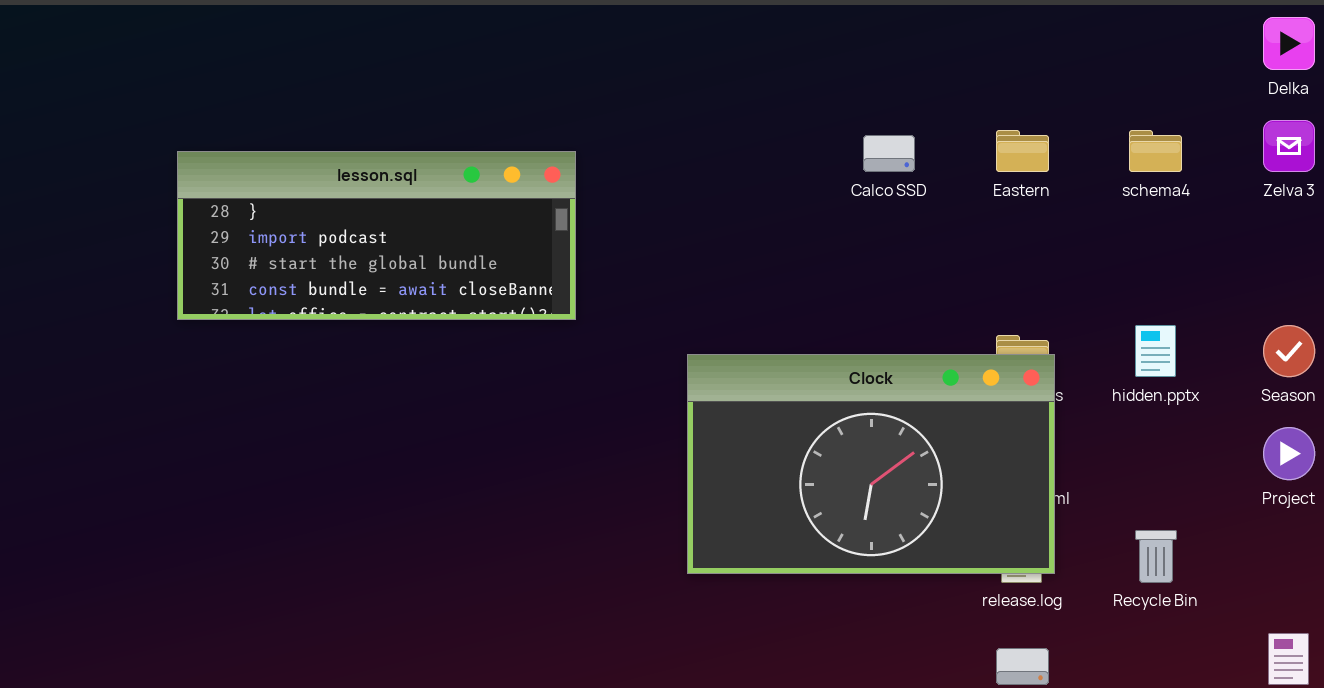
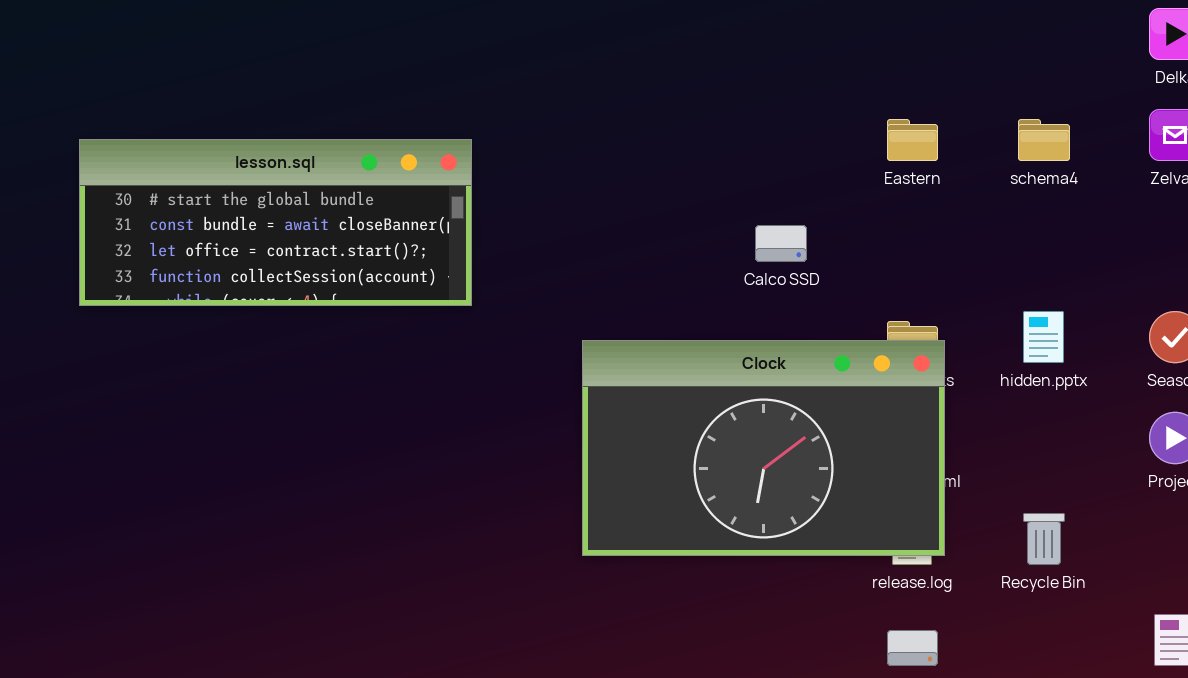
Calco SSD: [863,135,915,172] -> [755,225,807,262], moved
lesson.sql: [177,151,576,320] -> [79,139,472,306], scrolled down 2 rows

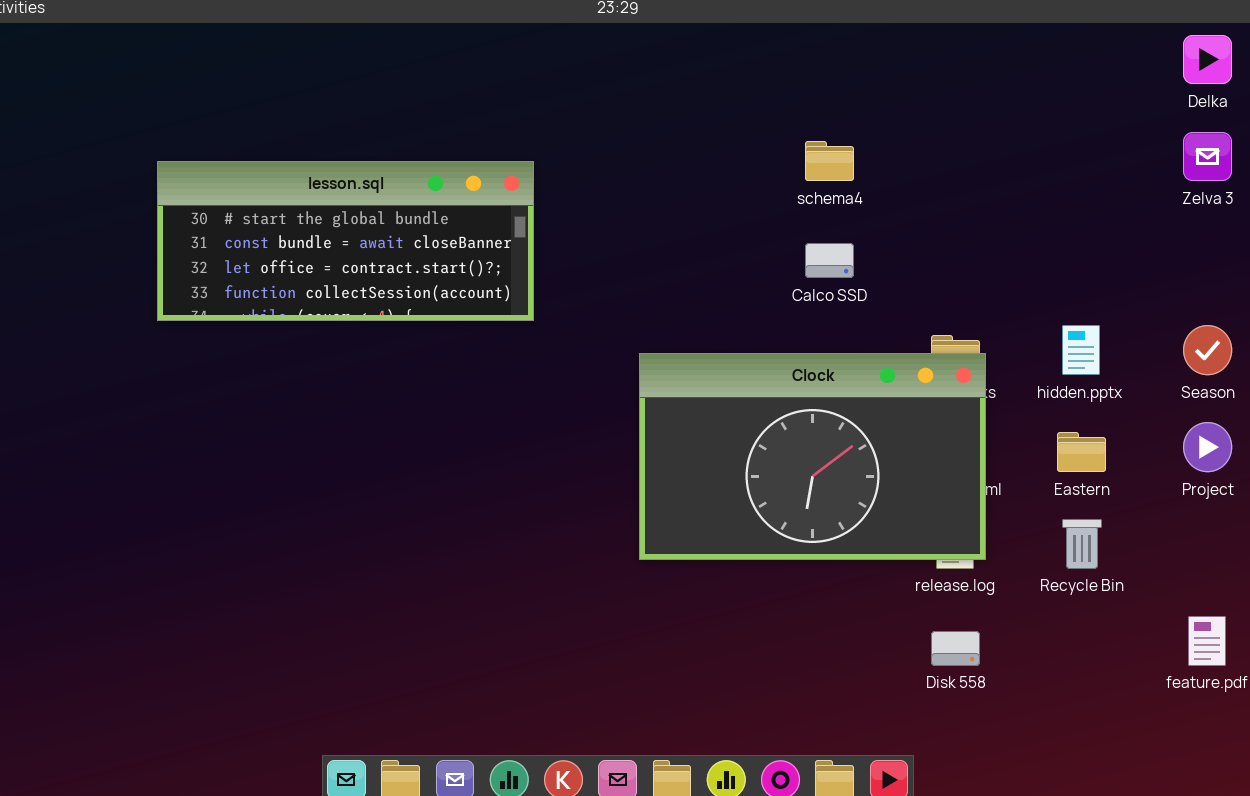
Eastern: [887,119,938,161] -> [1057,432,1106,472], moved
schema4: [1018,119,1070,161] -> [805,141,854,181], moved

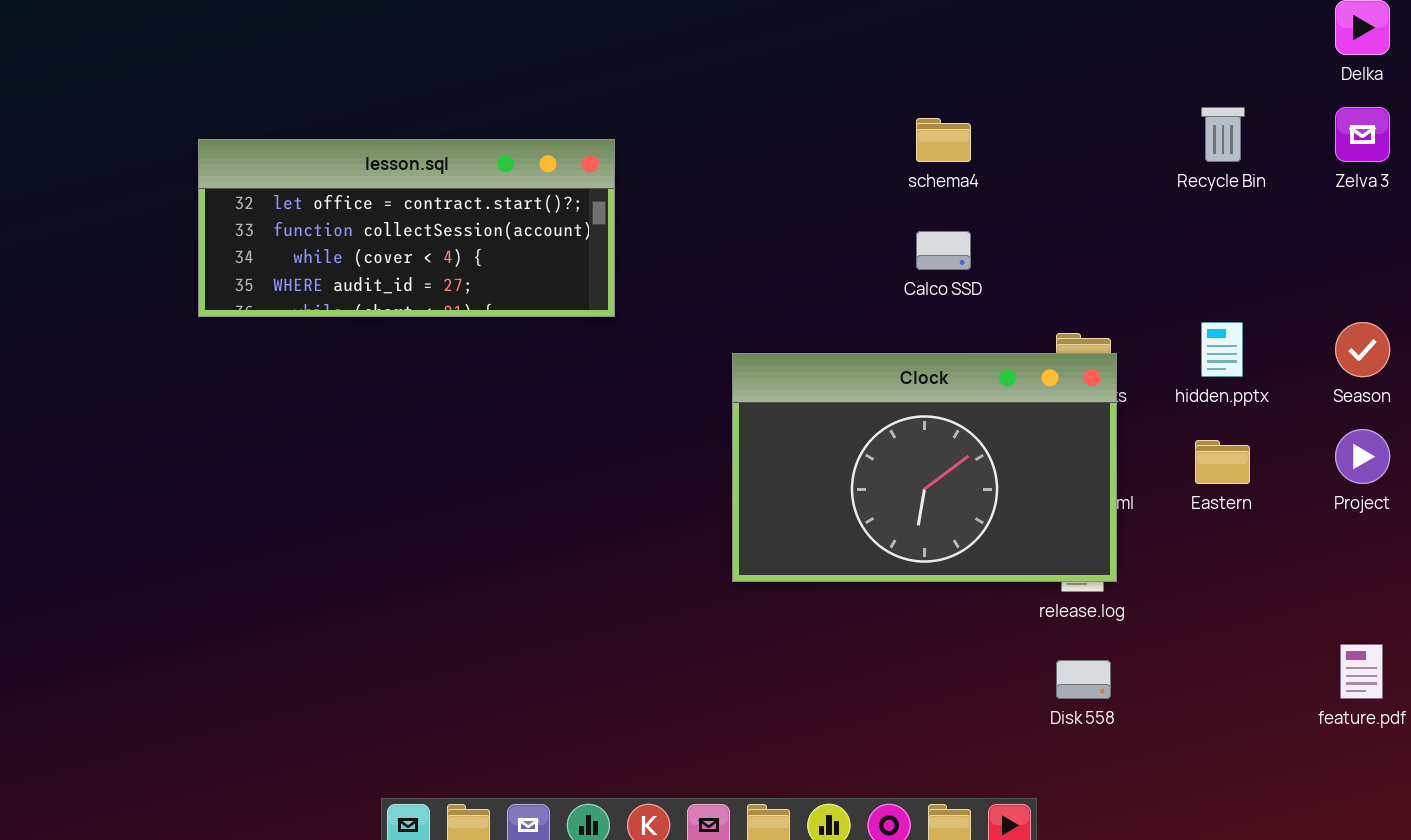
lesson.sql: [157,161,534,321] -> [198,139,615,317], scrolled down 2 rows
Recycle Bin: [1062,519,1102,569] -> [1201,107,1245,162], moved

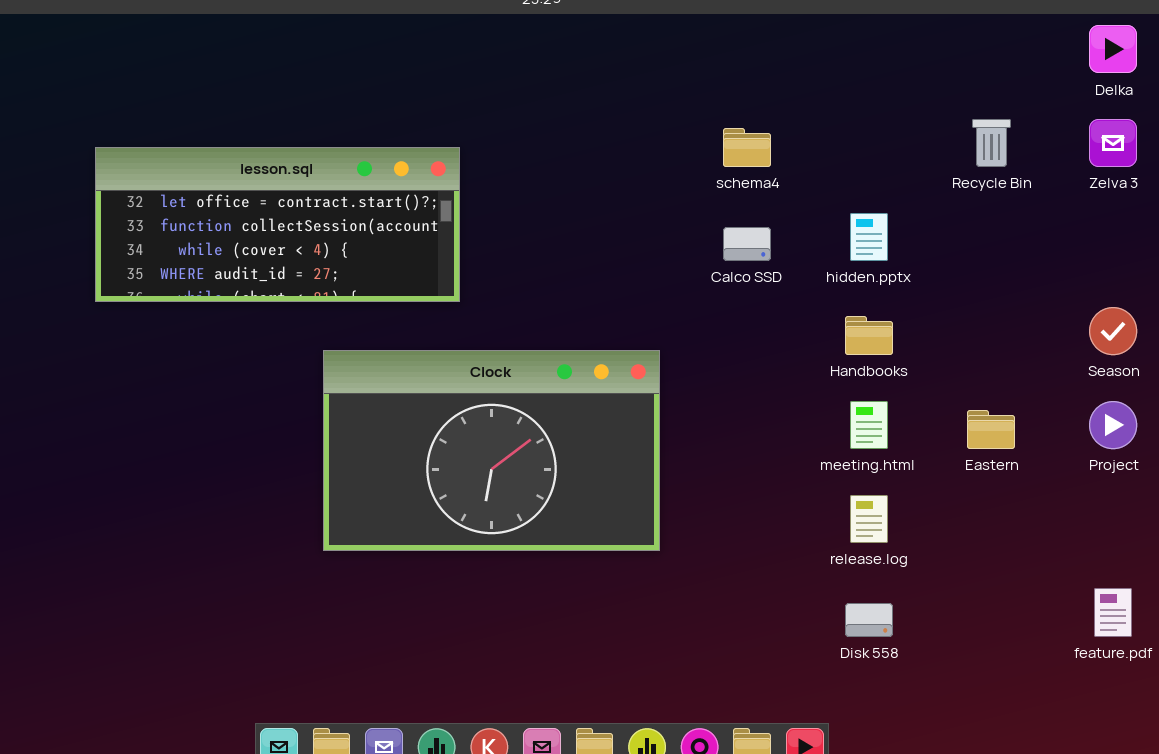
hidden.pptx: [1201,322,1243,377] -> [850,213,888,261], moved
Clock: [732,353,1117,582] -> [323,350,660,551], moved

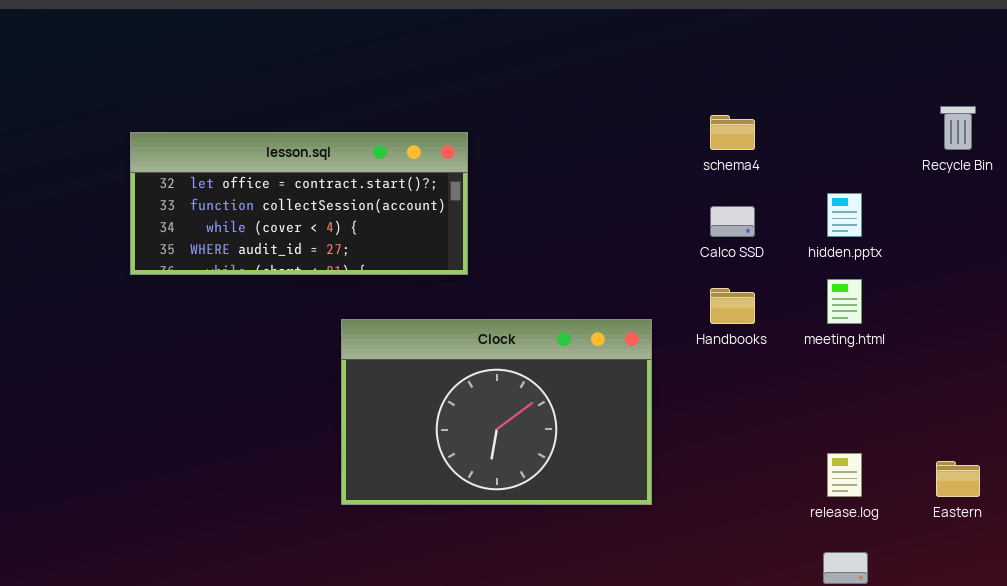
Handbooks: [845,316,893,355] -> [710,288,755,324], moved
meeting.html: [850,401,888,449] -> [827,279,862,324], moved
Eastern: [967,410,1015,449] -> [936,461,980,497], moved

